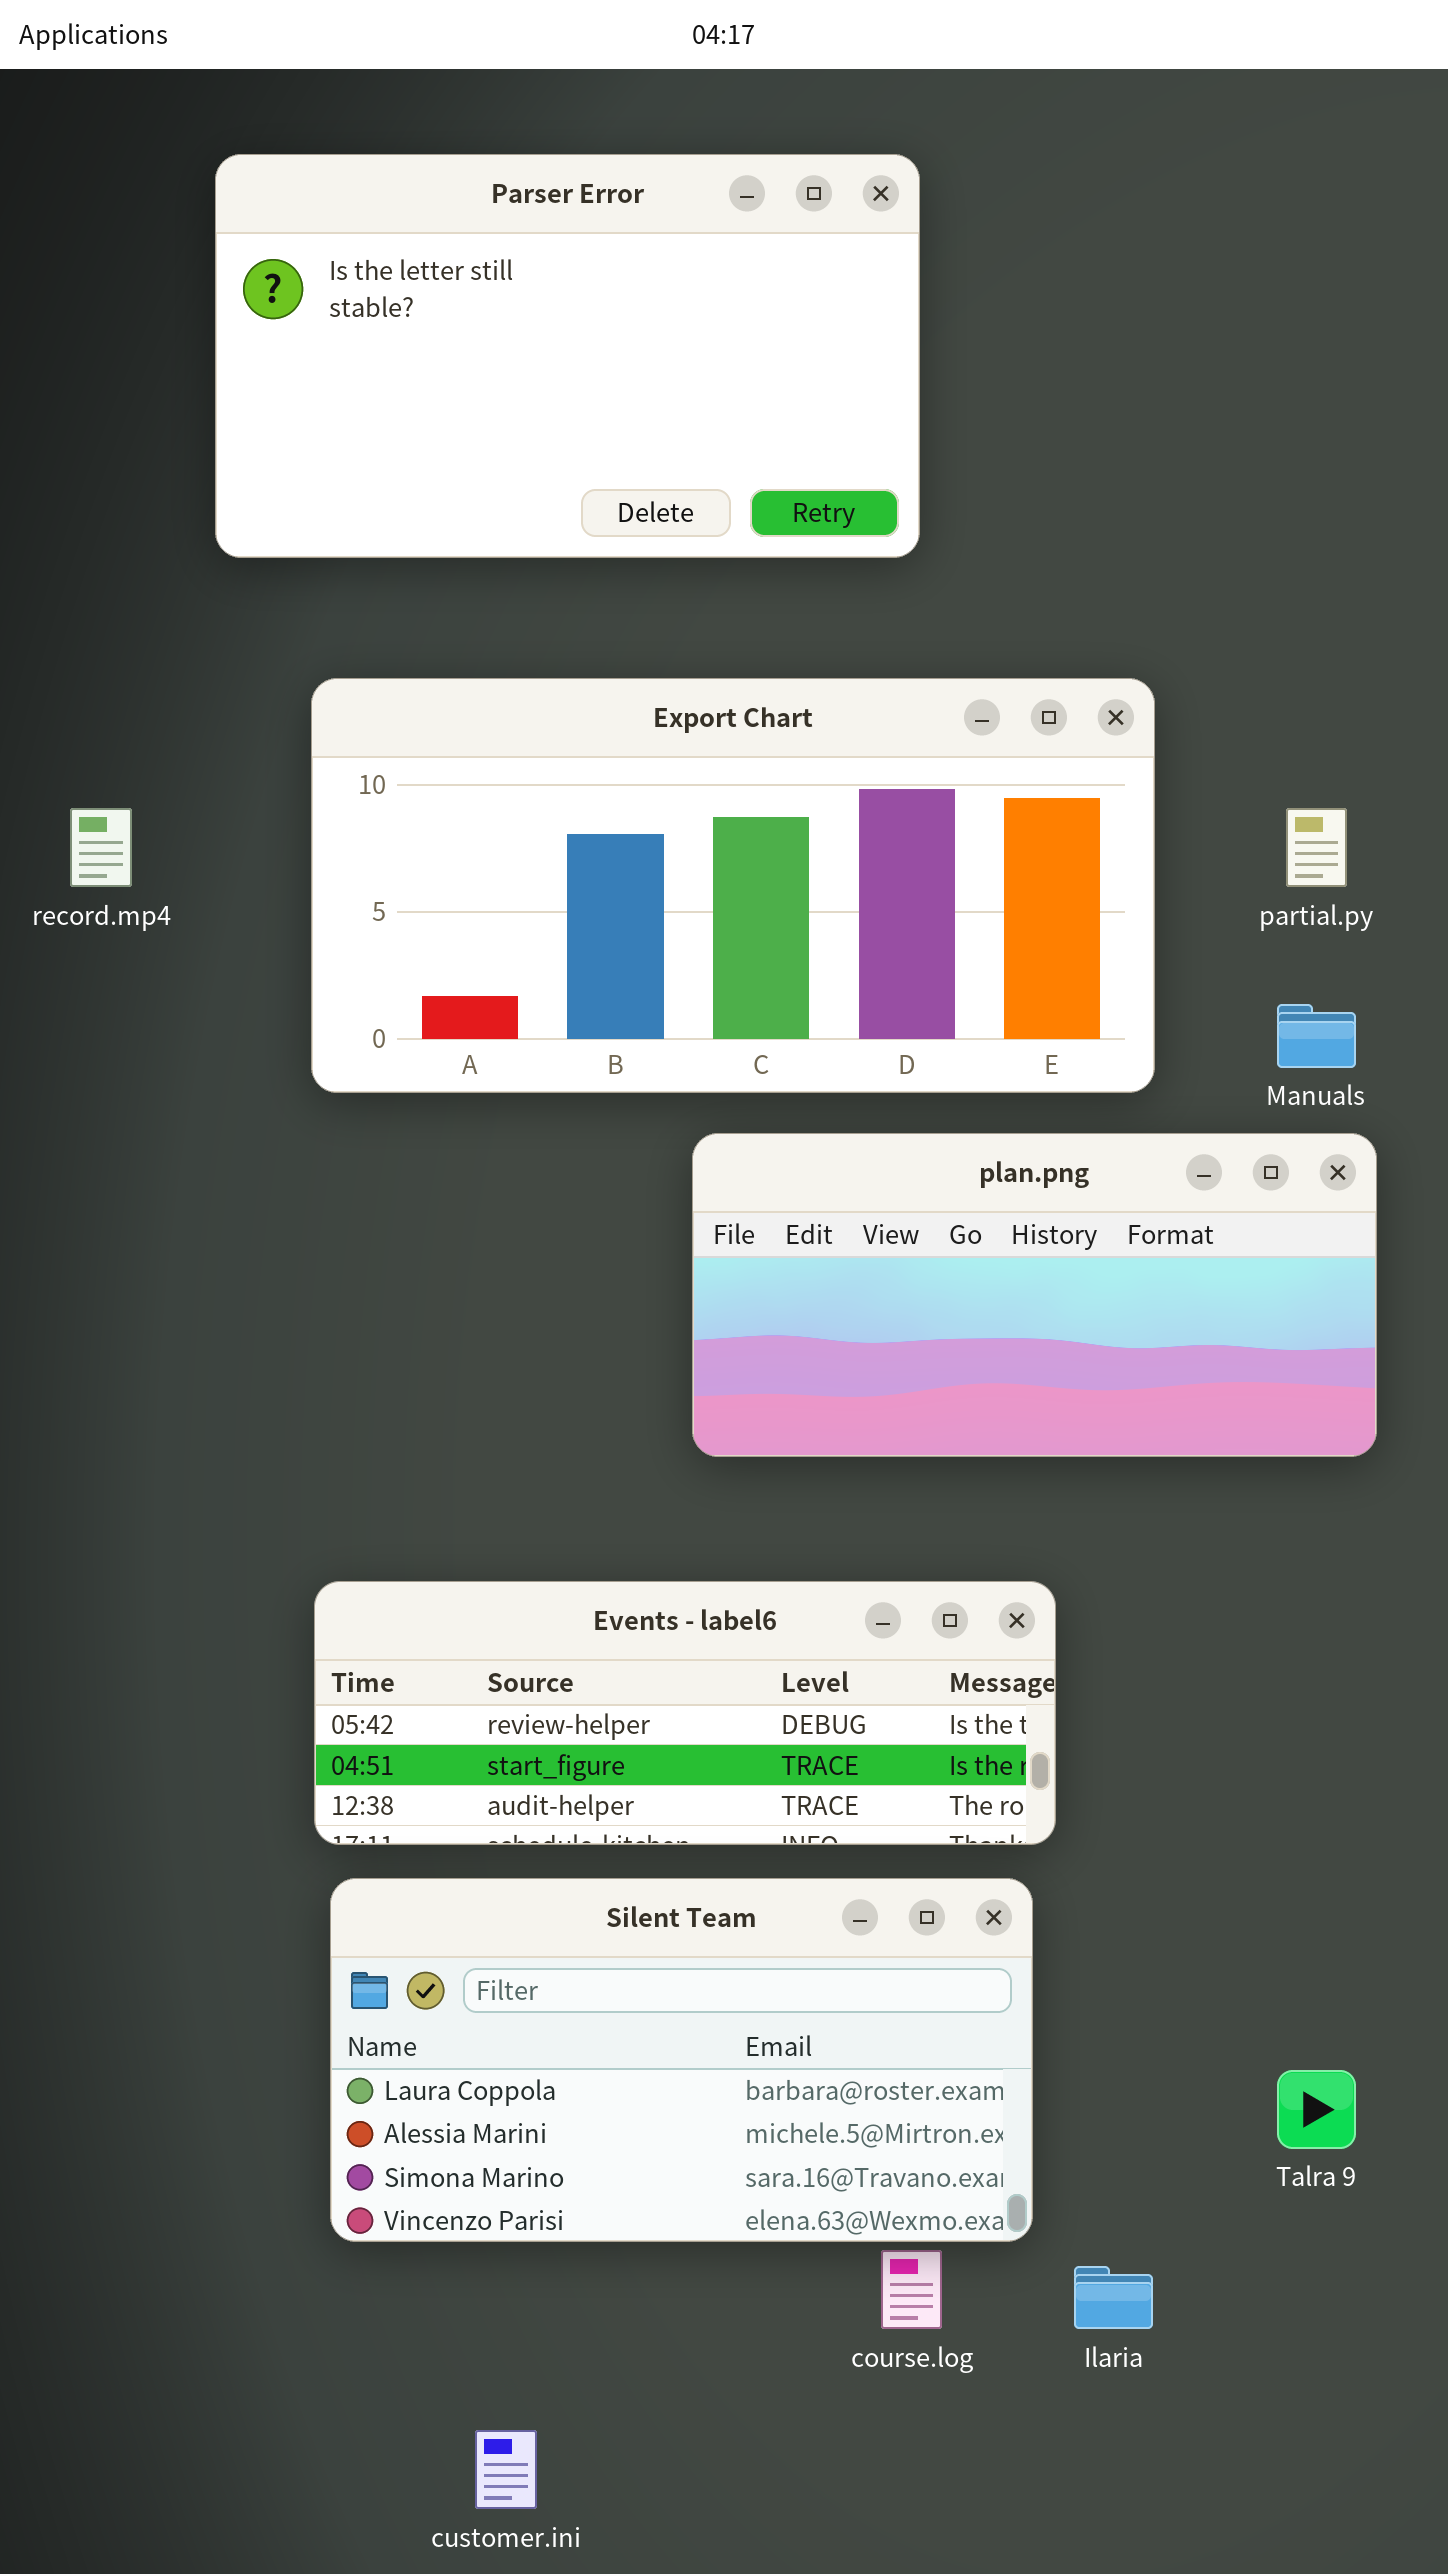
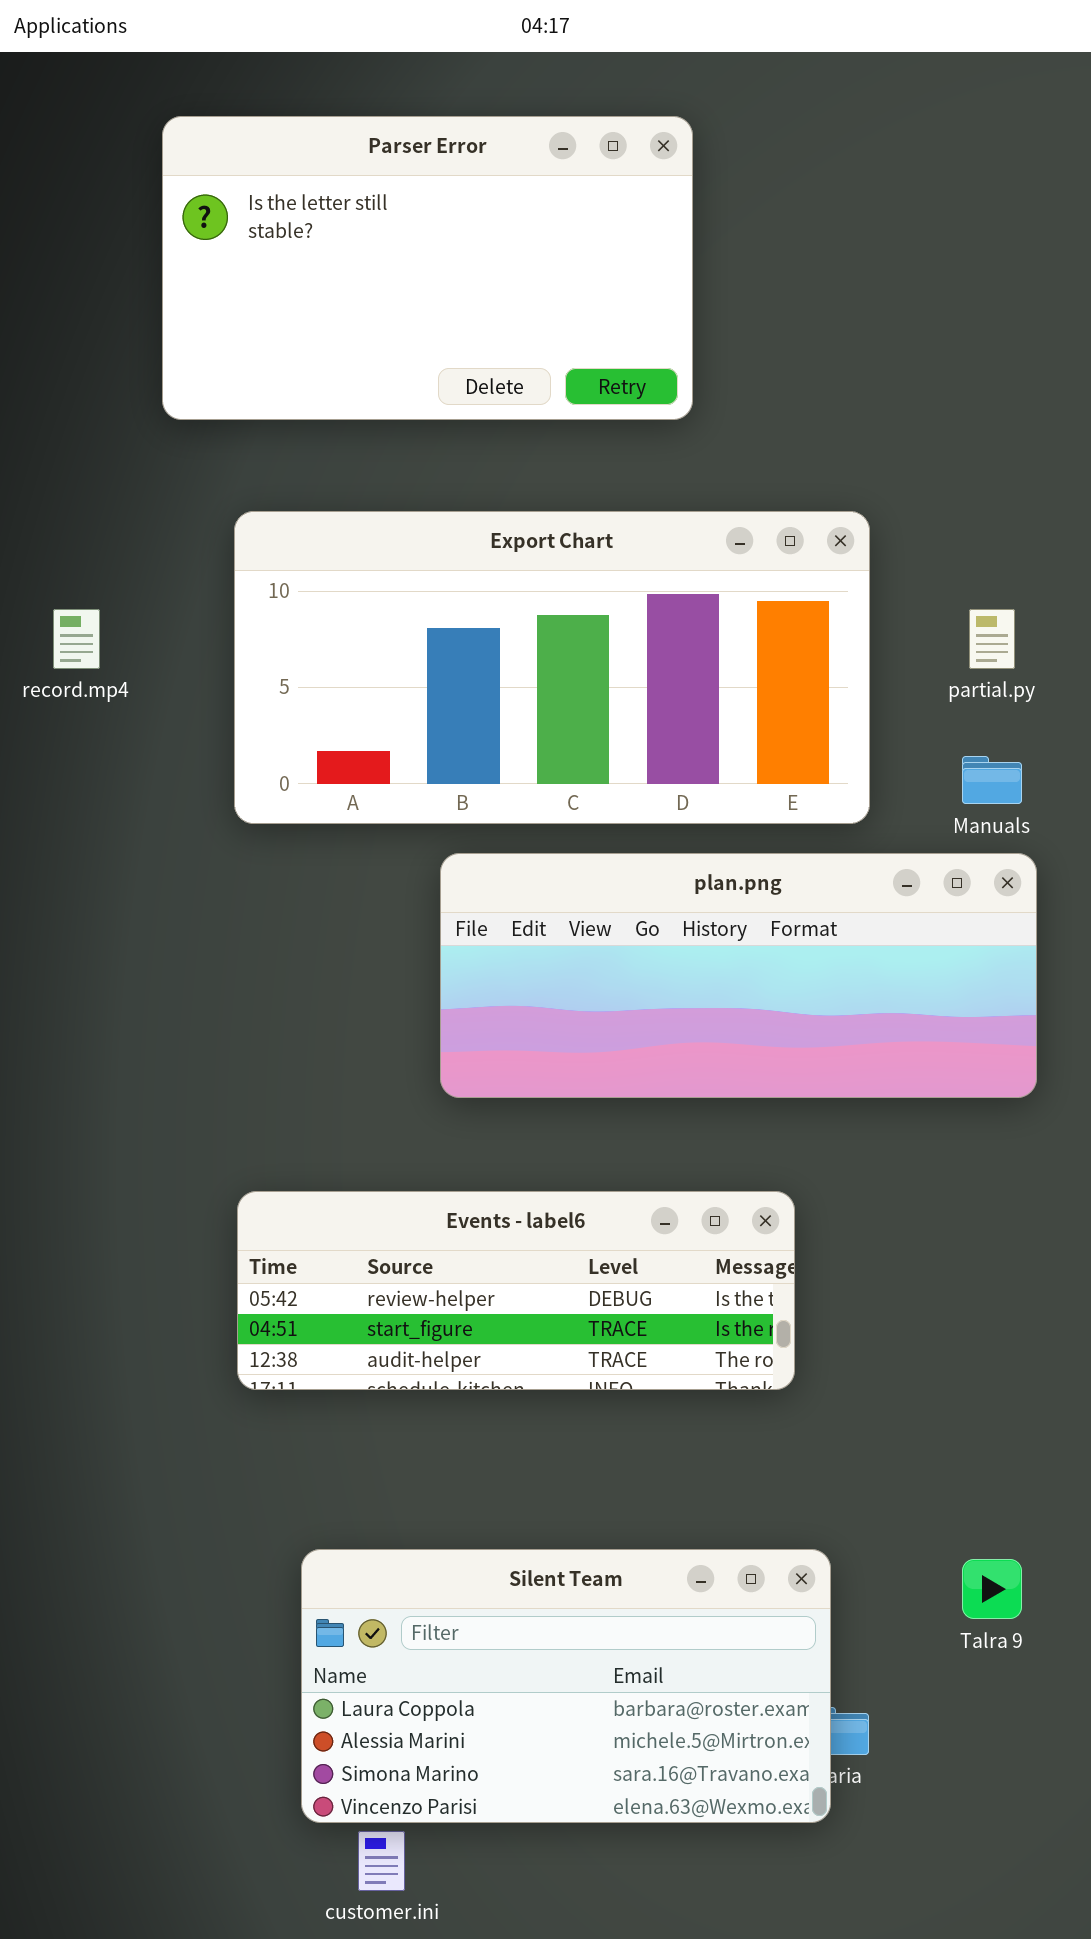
plan.png: [692,1133,1377,1457] -> [440,853,1037,1098], resized
Silent Team: [330,1878,1033,2242] -> [301,1549,831,1823], moved

